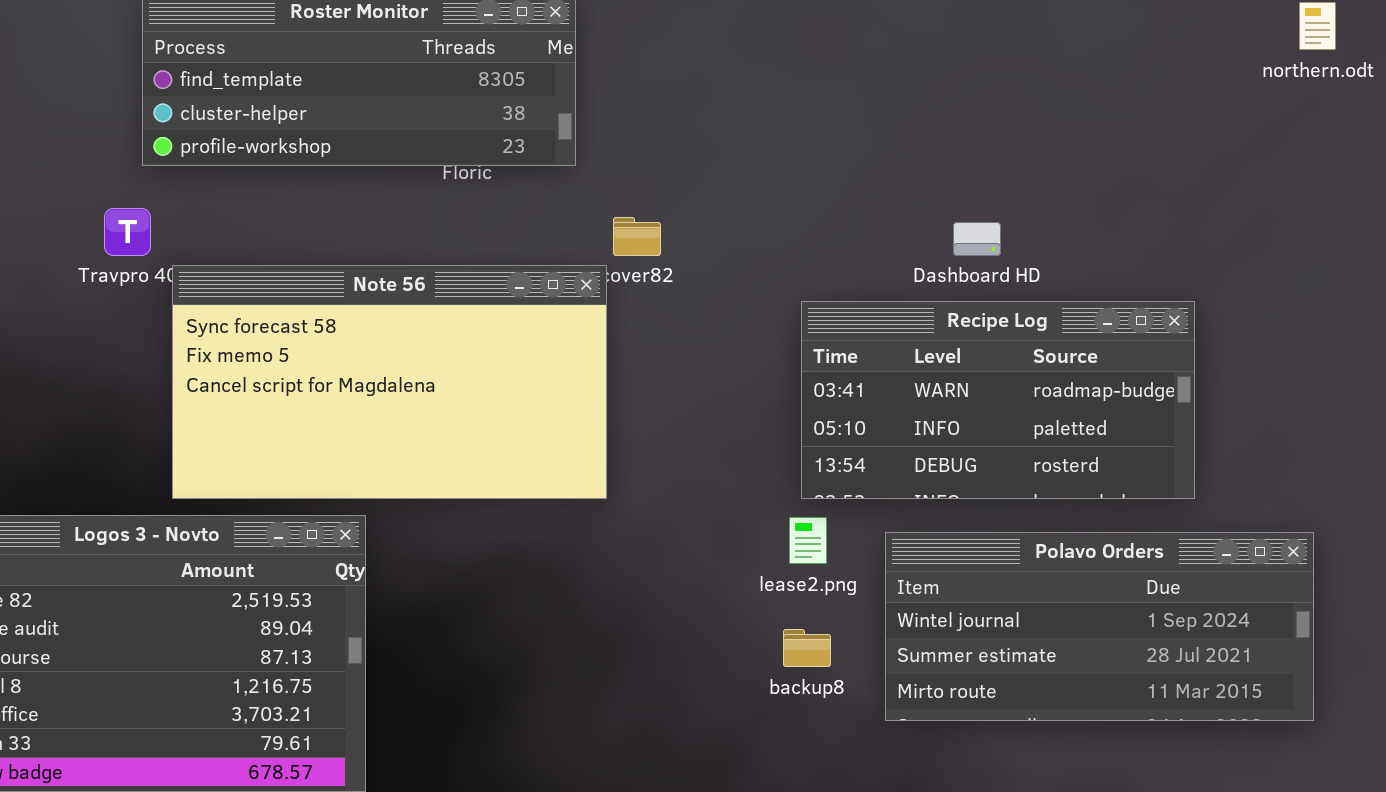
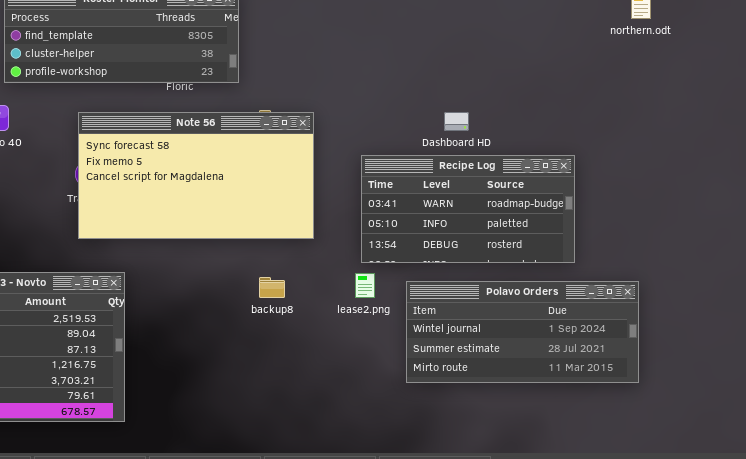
Note 56: [172,265,607,499] -> [78,112,314,239], moved
backup8: [783,629,831,667] -> [259,277,285,298], moved

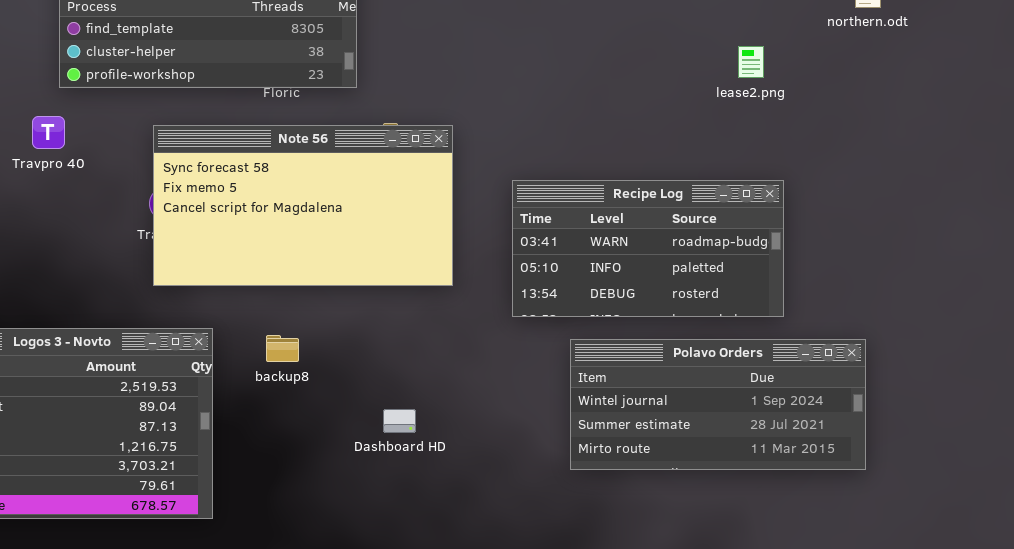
Dashboard HD: [444,112,469,131] -> [383,409,416,433], moved
lease2.png: [355,273,375,298] -> [738,46,764,78], moved
backup8: [259,277,285,298] -> [266,335,299,362], moved

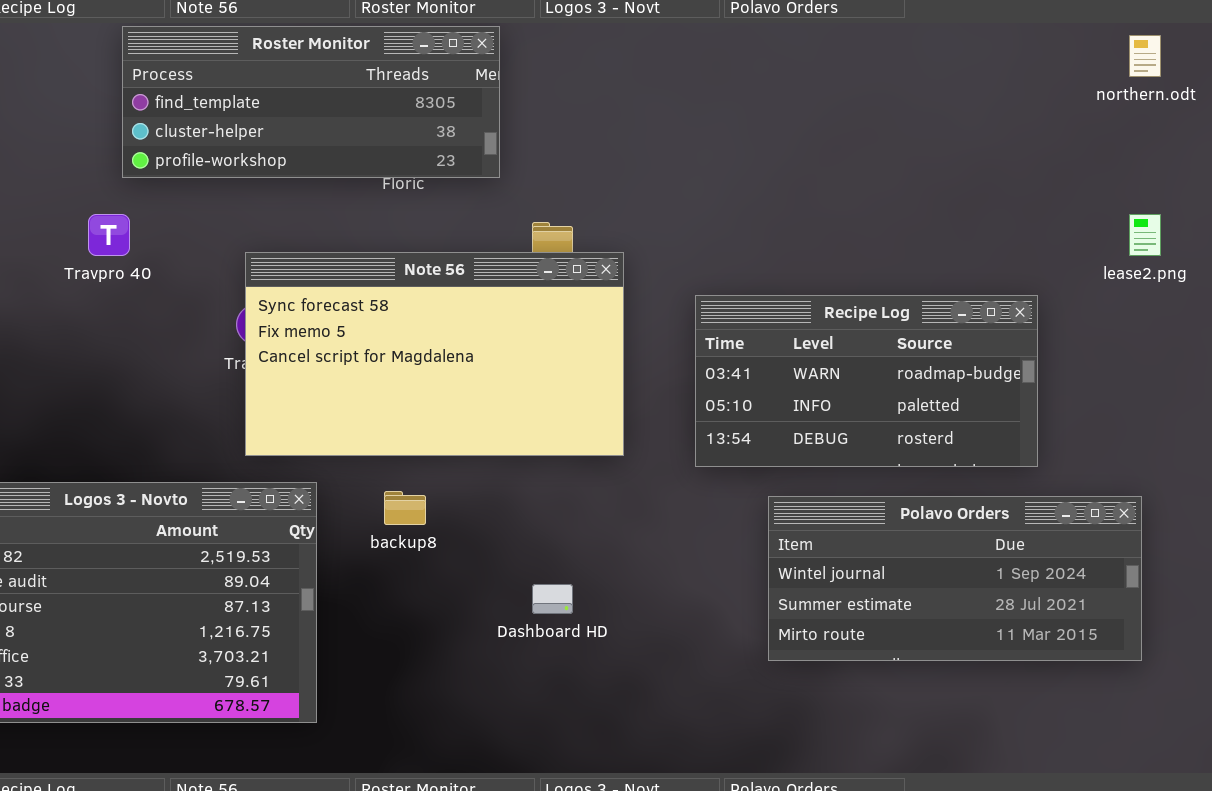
lease2.png: [738,46,764,78] -> [1129,214,1161,256], moved
Note 56: [153,125,453,286] -> [245,252,624,456], moved

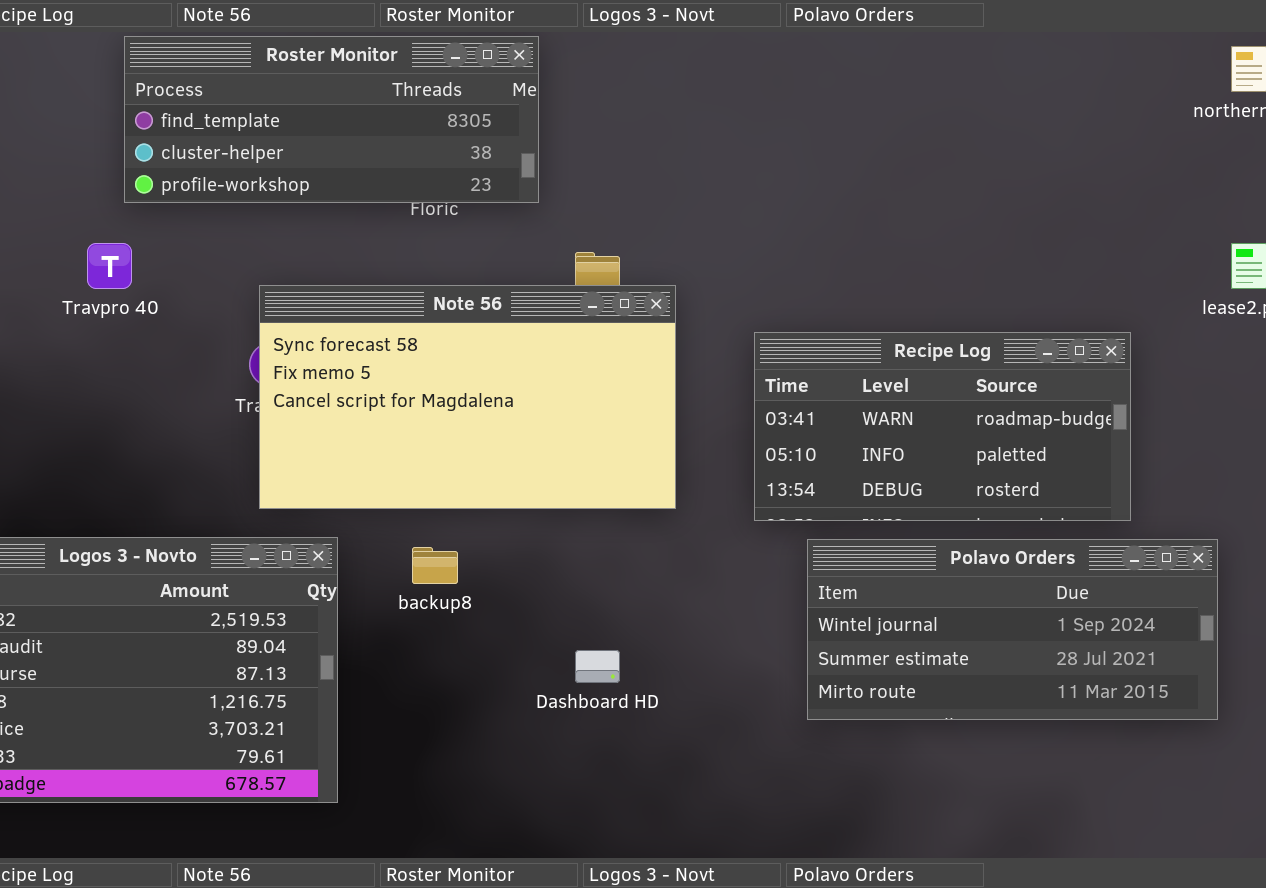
Polavo Orders: [768,496,1142,661] -> [807,539,1218,720], moved

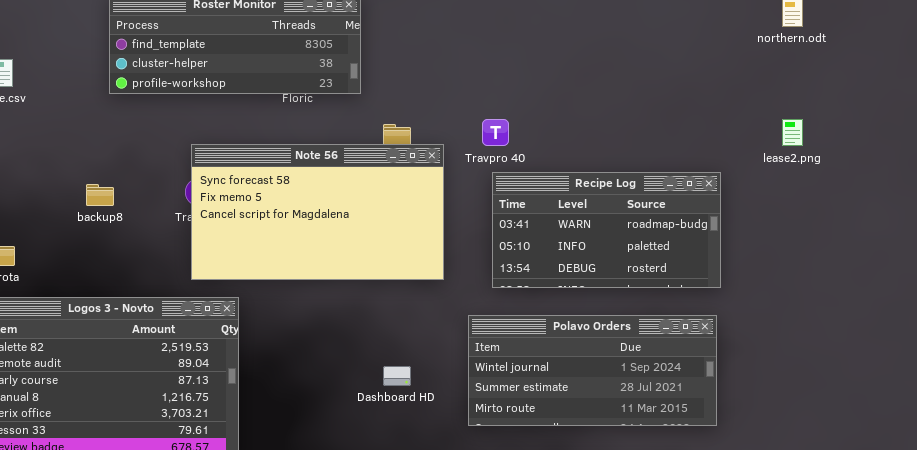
Travpro 40: [87,243,132,289] -> [482,119,509,146], moved
Polavo Orders: [807,539,1218,720] -> [468,315,717,426], moved
backup8: [412,547,458,584] -> [86,184,114,206], moved

